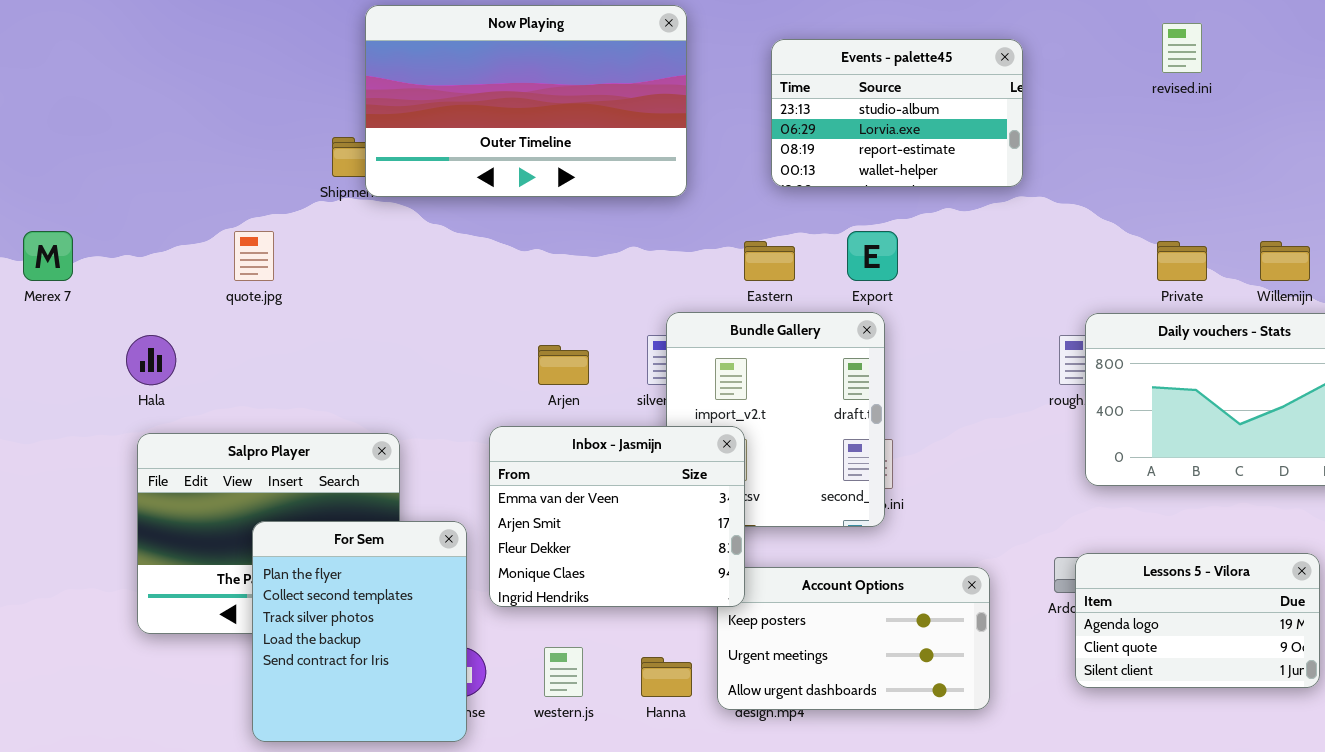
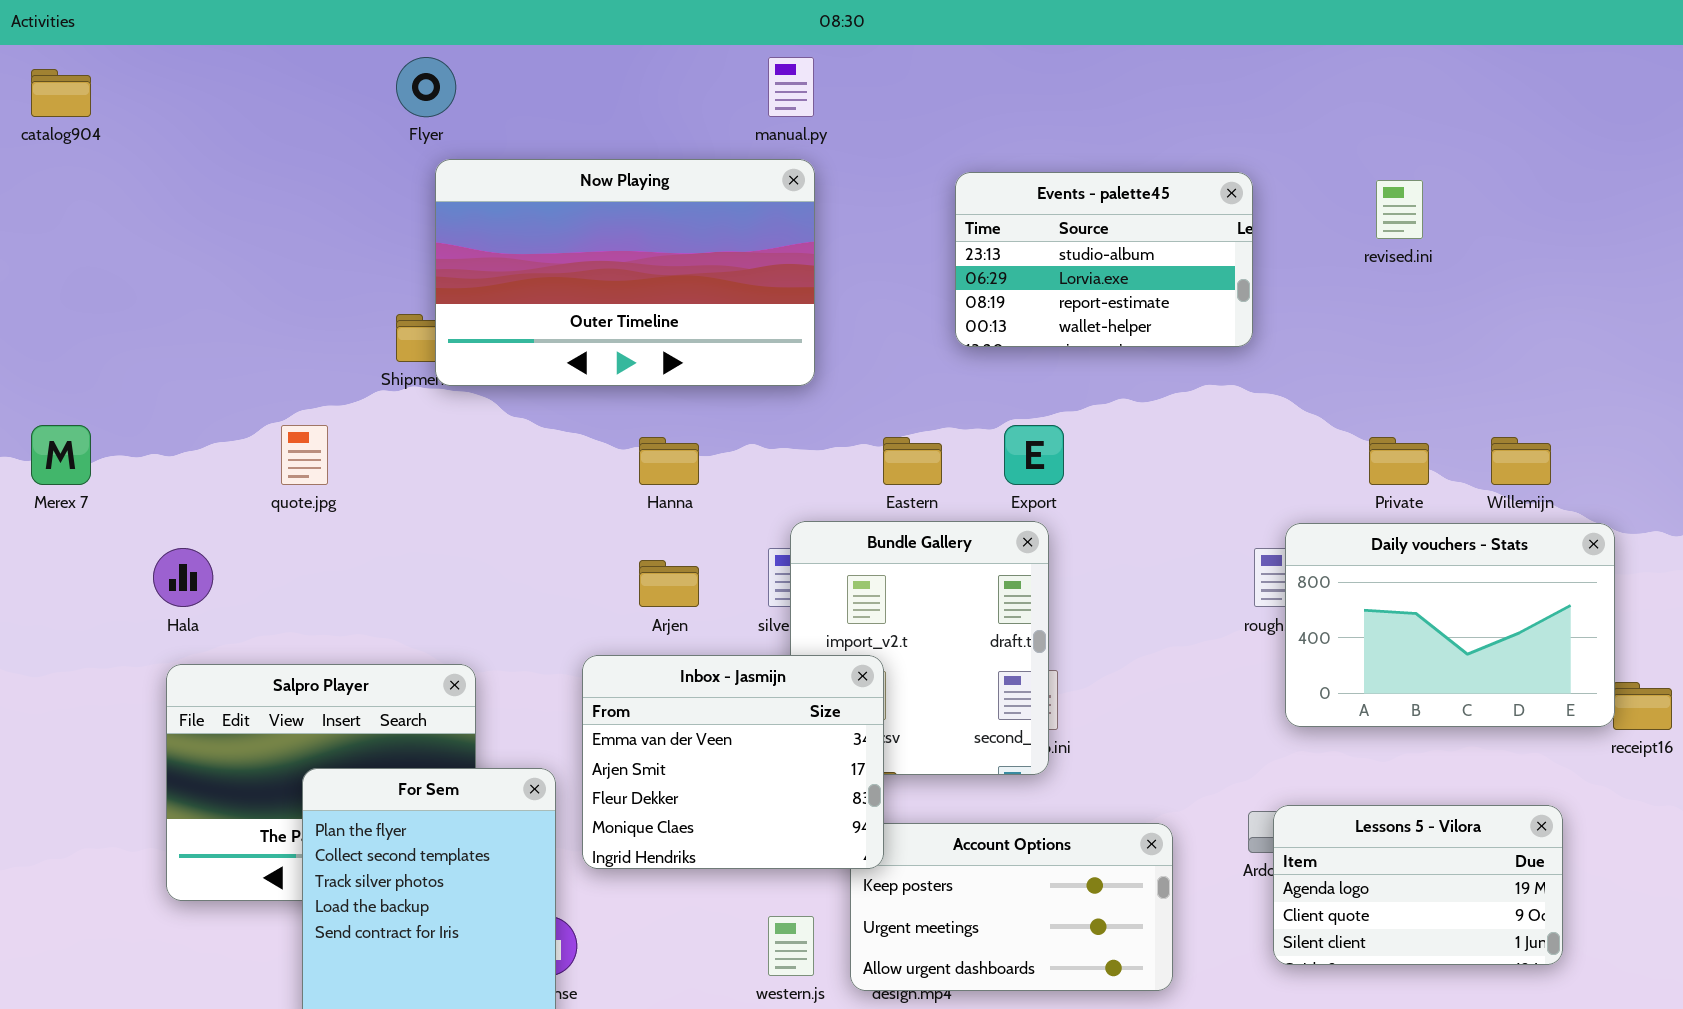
Events - palette45: [771,39,1023,187] -> [955,172,1253,347], moved
western.js: [544,647,583,697] -> [768,916,814,976], moved
Hanna: [641,657,692,697] -> [639,437,699,485], moved

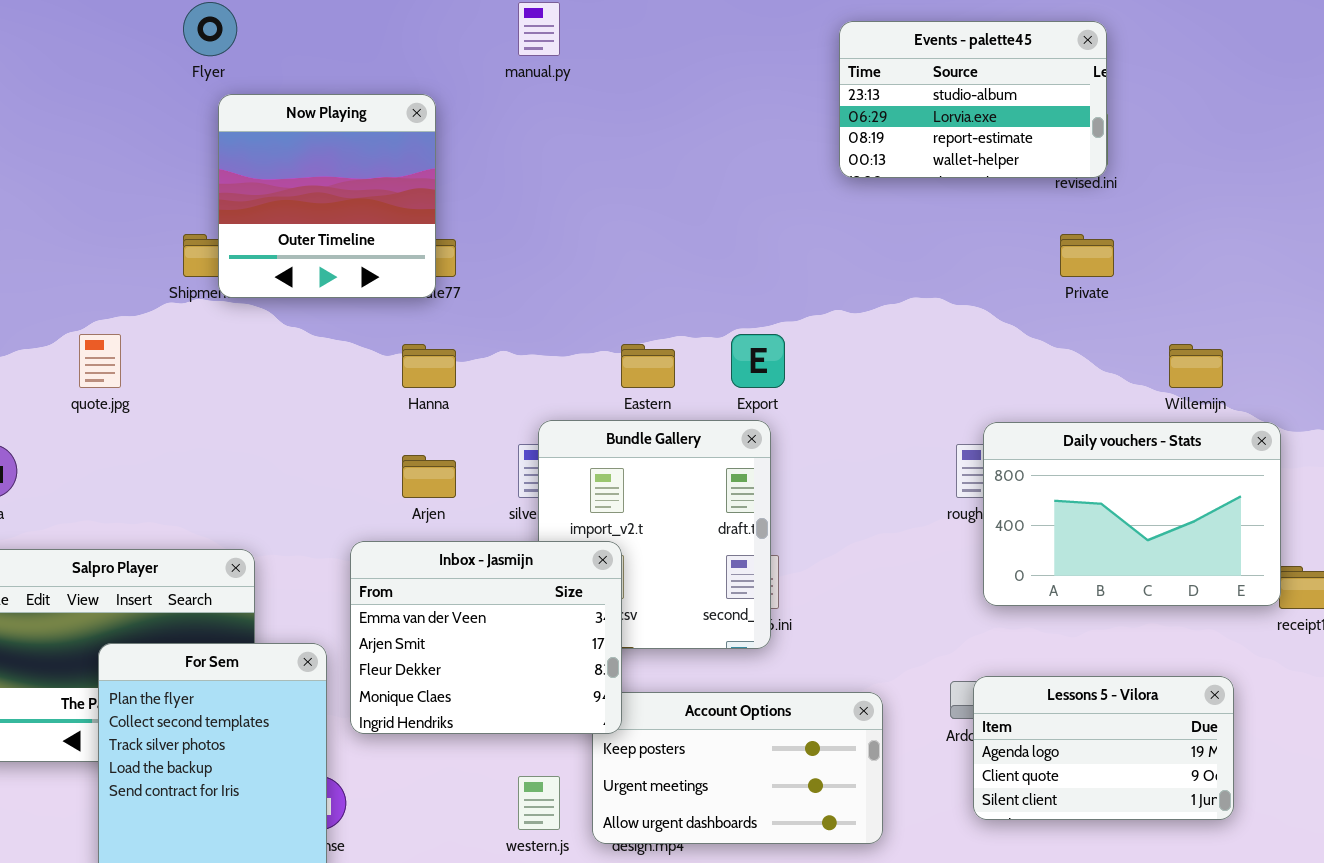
Now Playing: [435,159,815,386] -> [218,94,436,298], resized
Events - palette45: [955,172,1253,347] -> [839,21,1107,178], moved
Private: [1369,437,1429,485] -> [1060,234,1114,277], moved

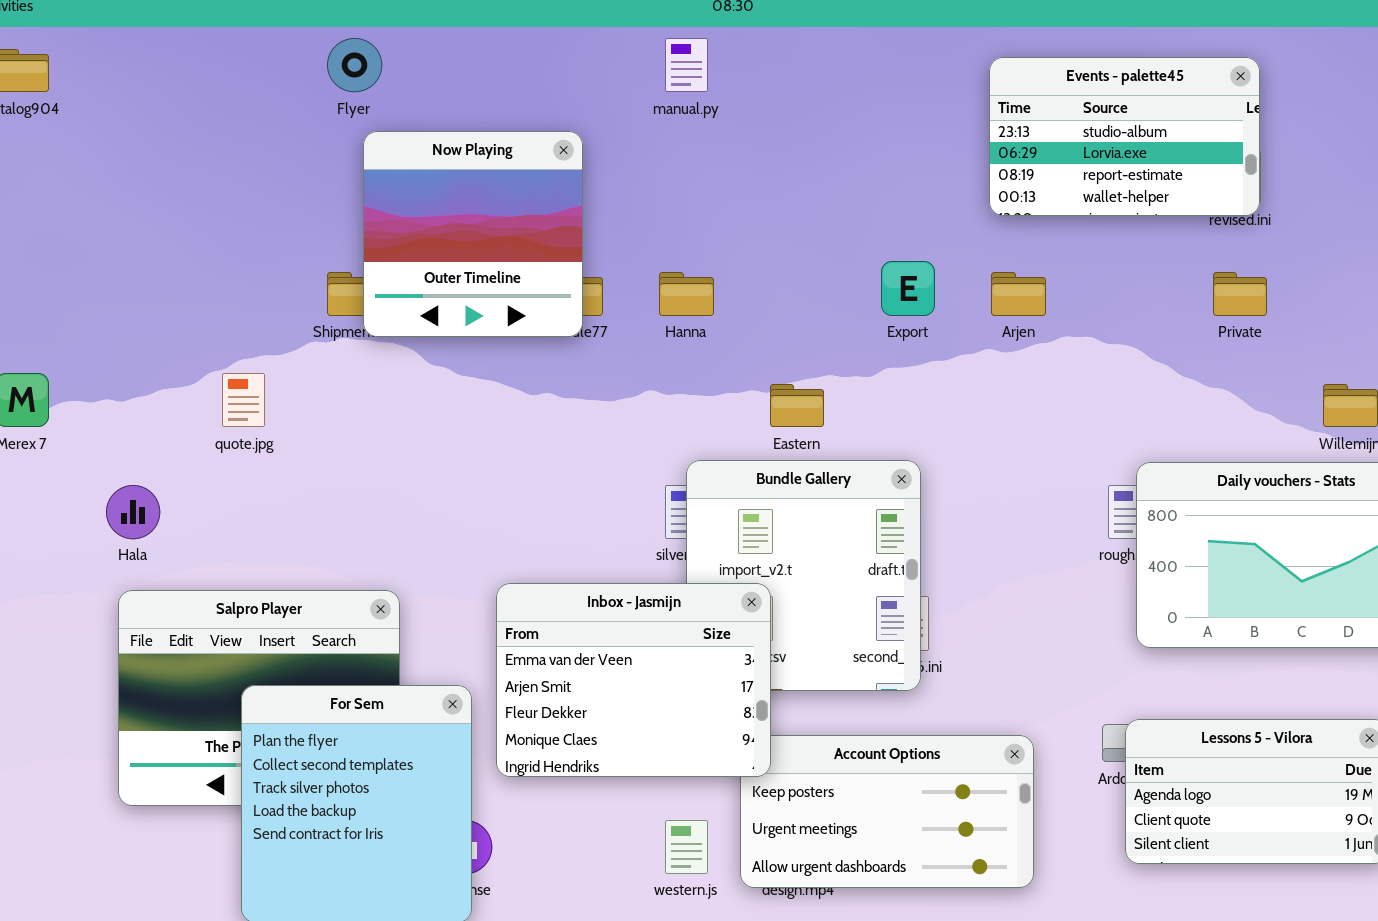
Export: [731,334,785,388] -> [881,261,935,316], moved
Hanna: [402,344,456,388] -> [659,272,714,316], moved
Arjen: [402,455,456,498] -> [991,272,1046,316], moved

